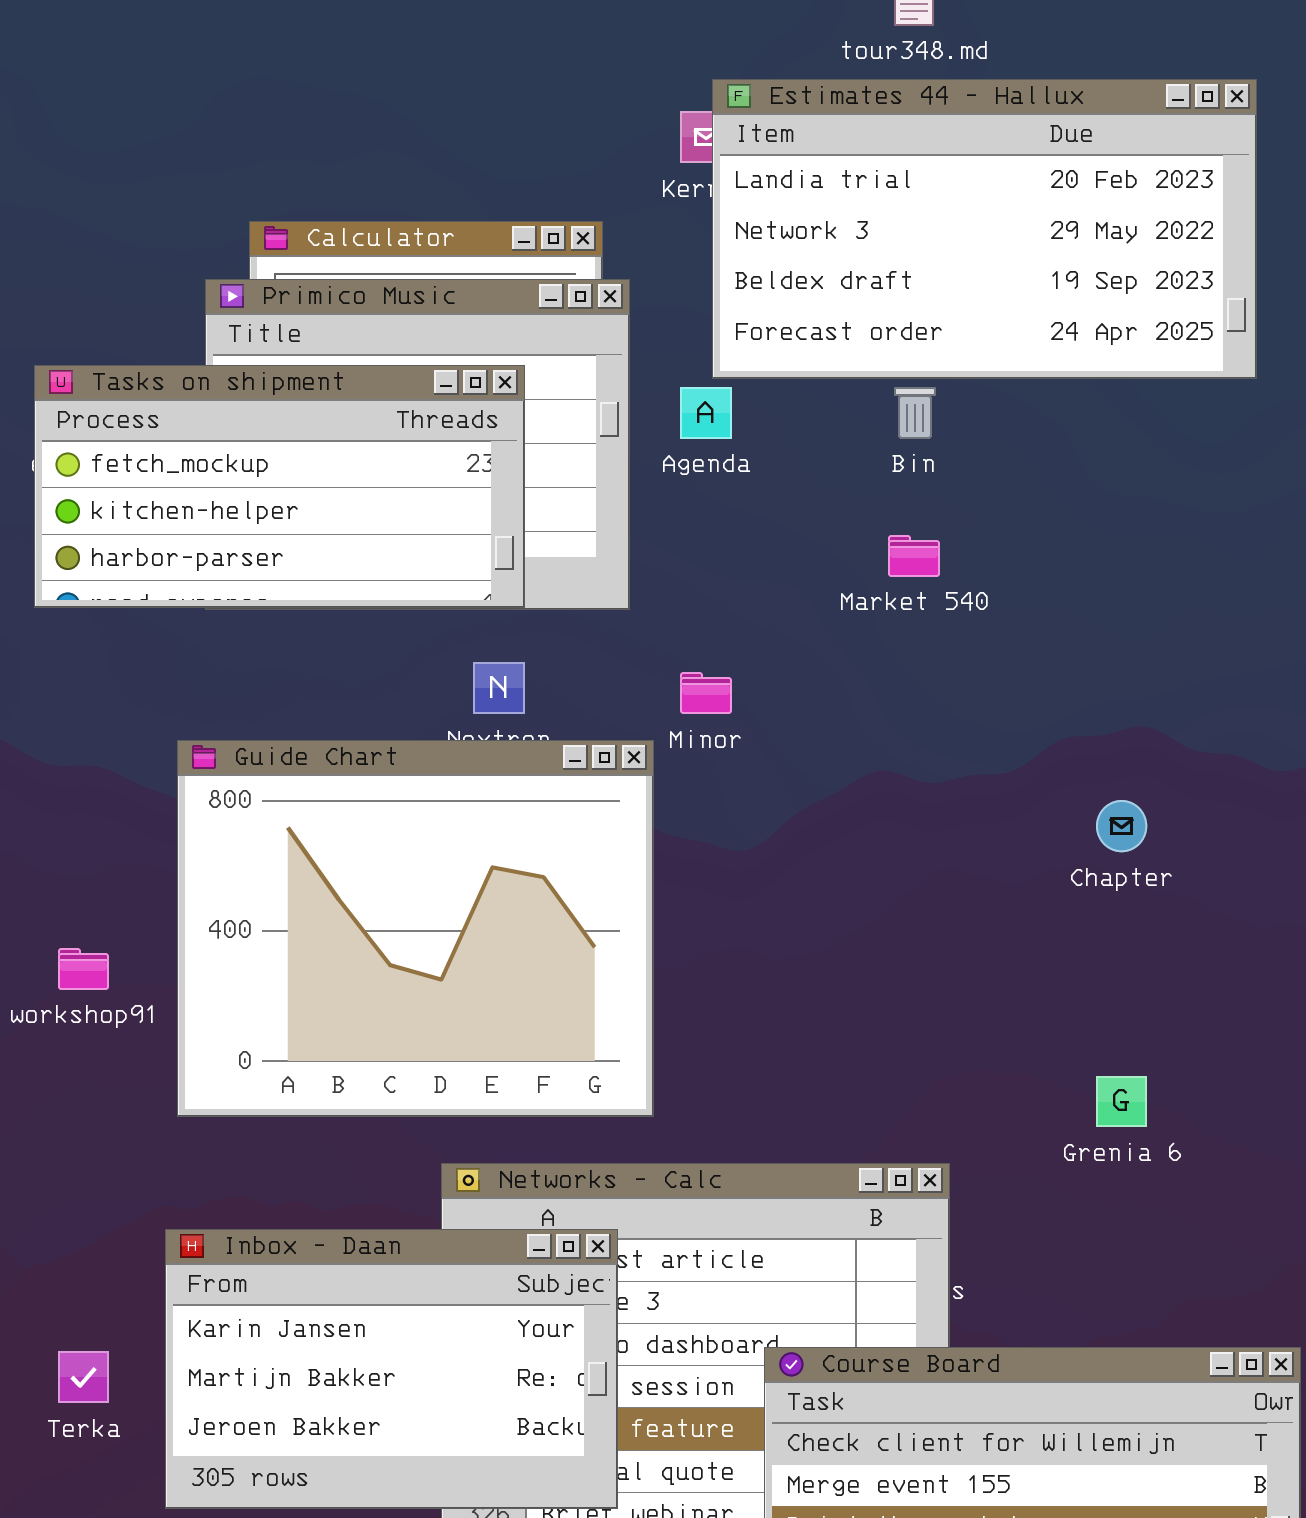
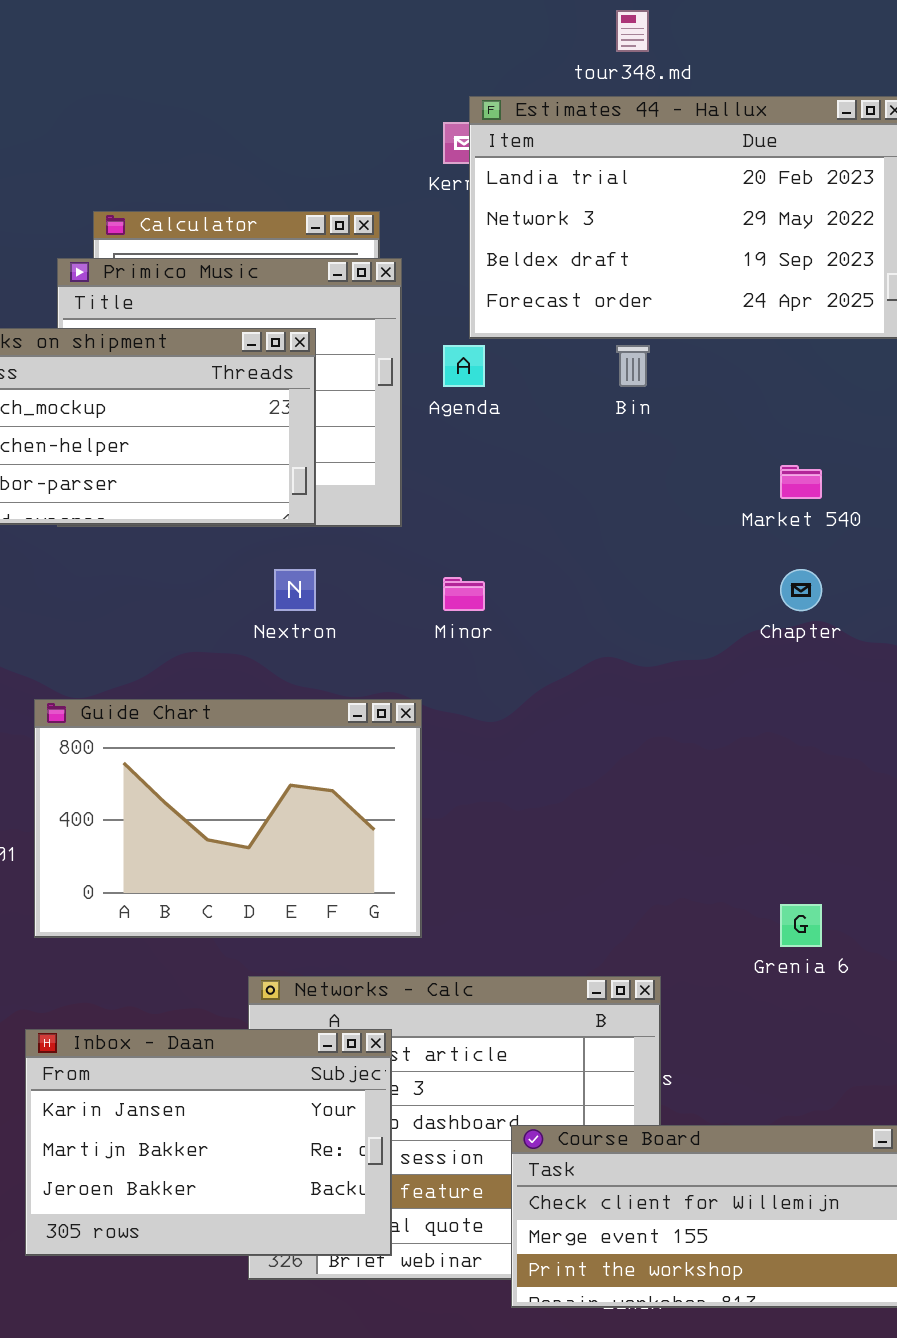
Market 540: [888,535,940,577] -> [780,465,822,499], moved
Guide Chart: [177,740,654,1117] -> [34,699,422,938], resized
Chapter: [1096,800,1147,852] -> [780,569,822,611], moved

